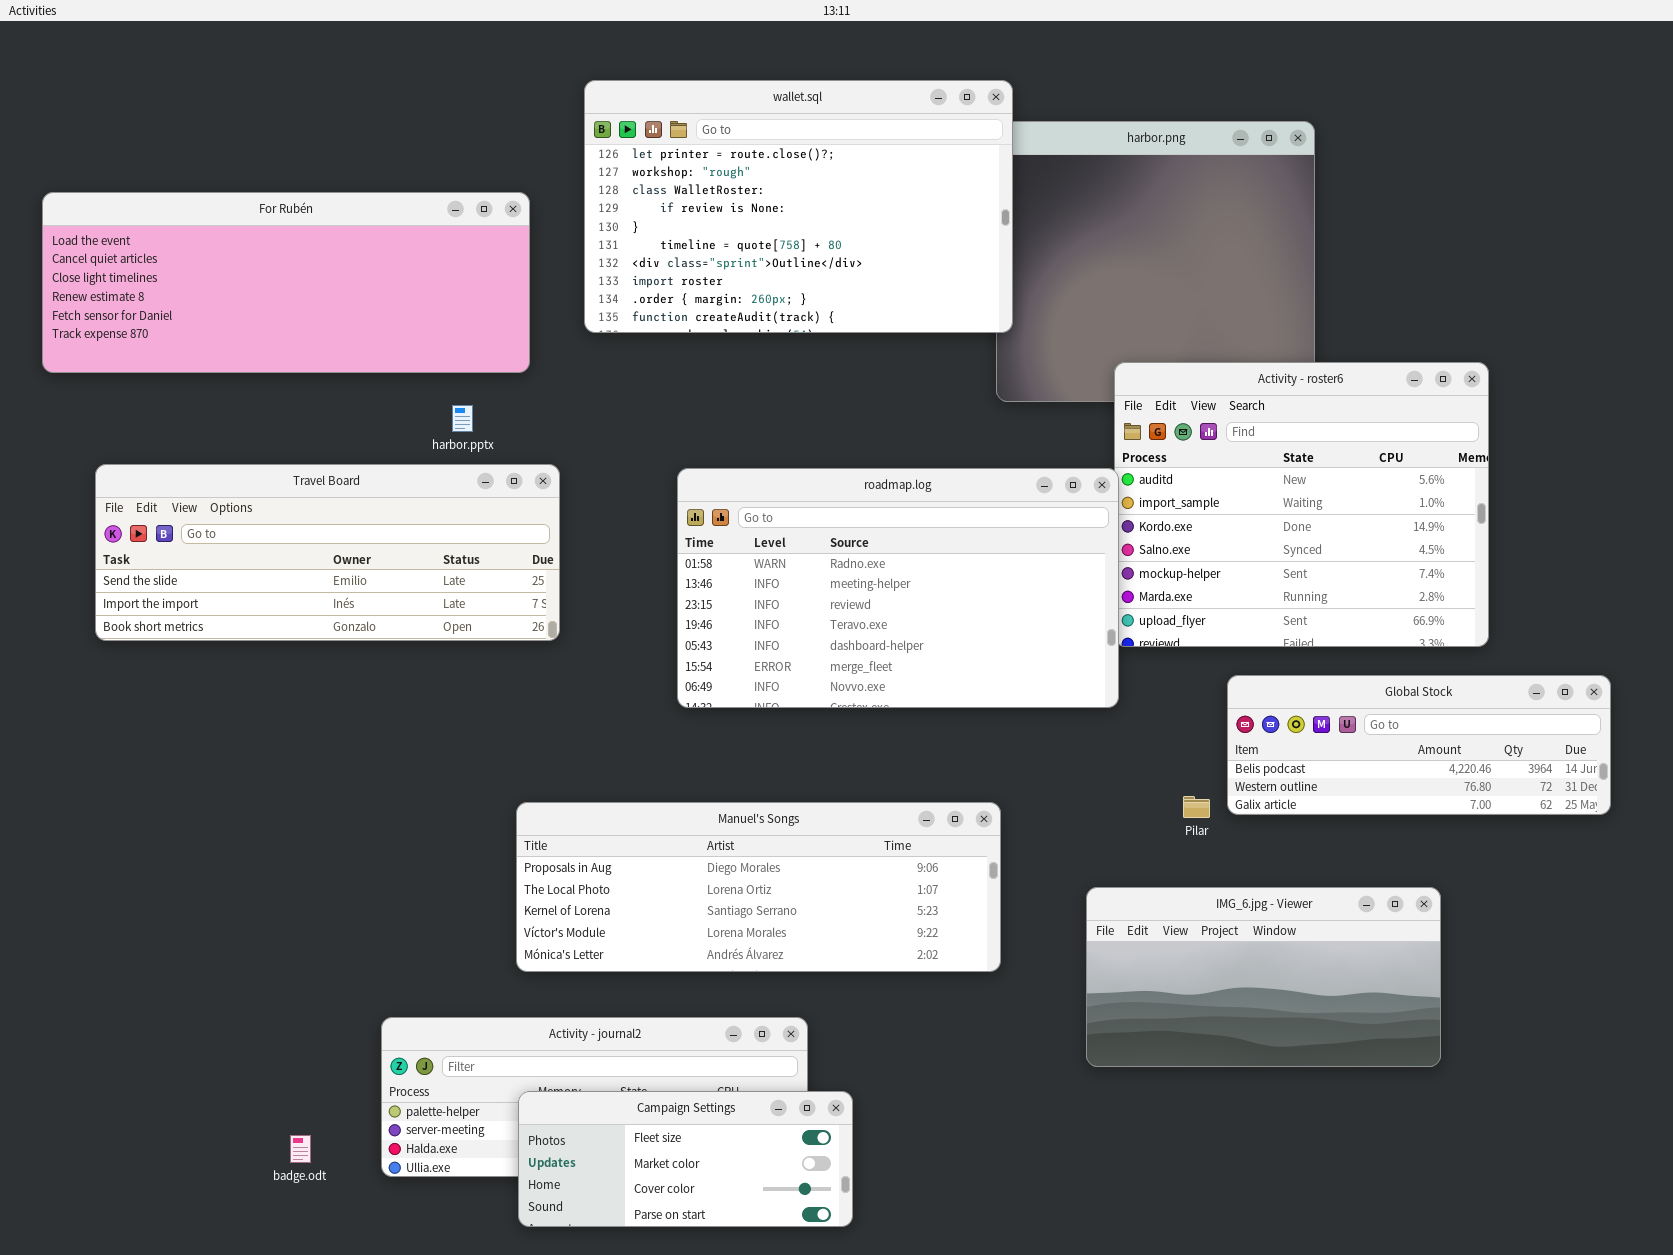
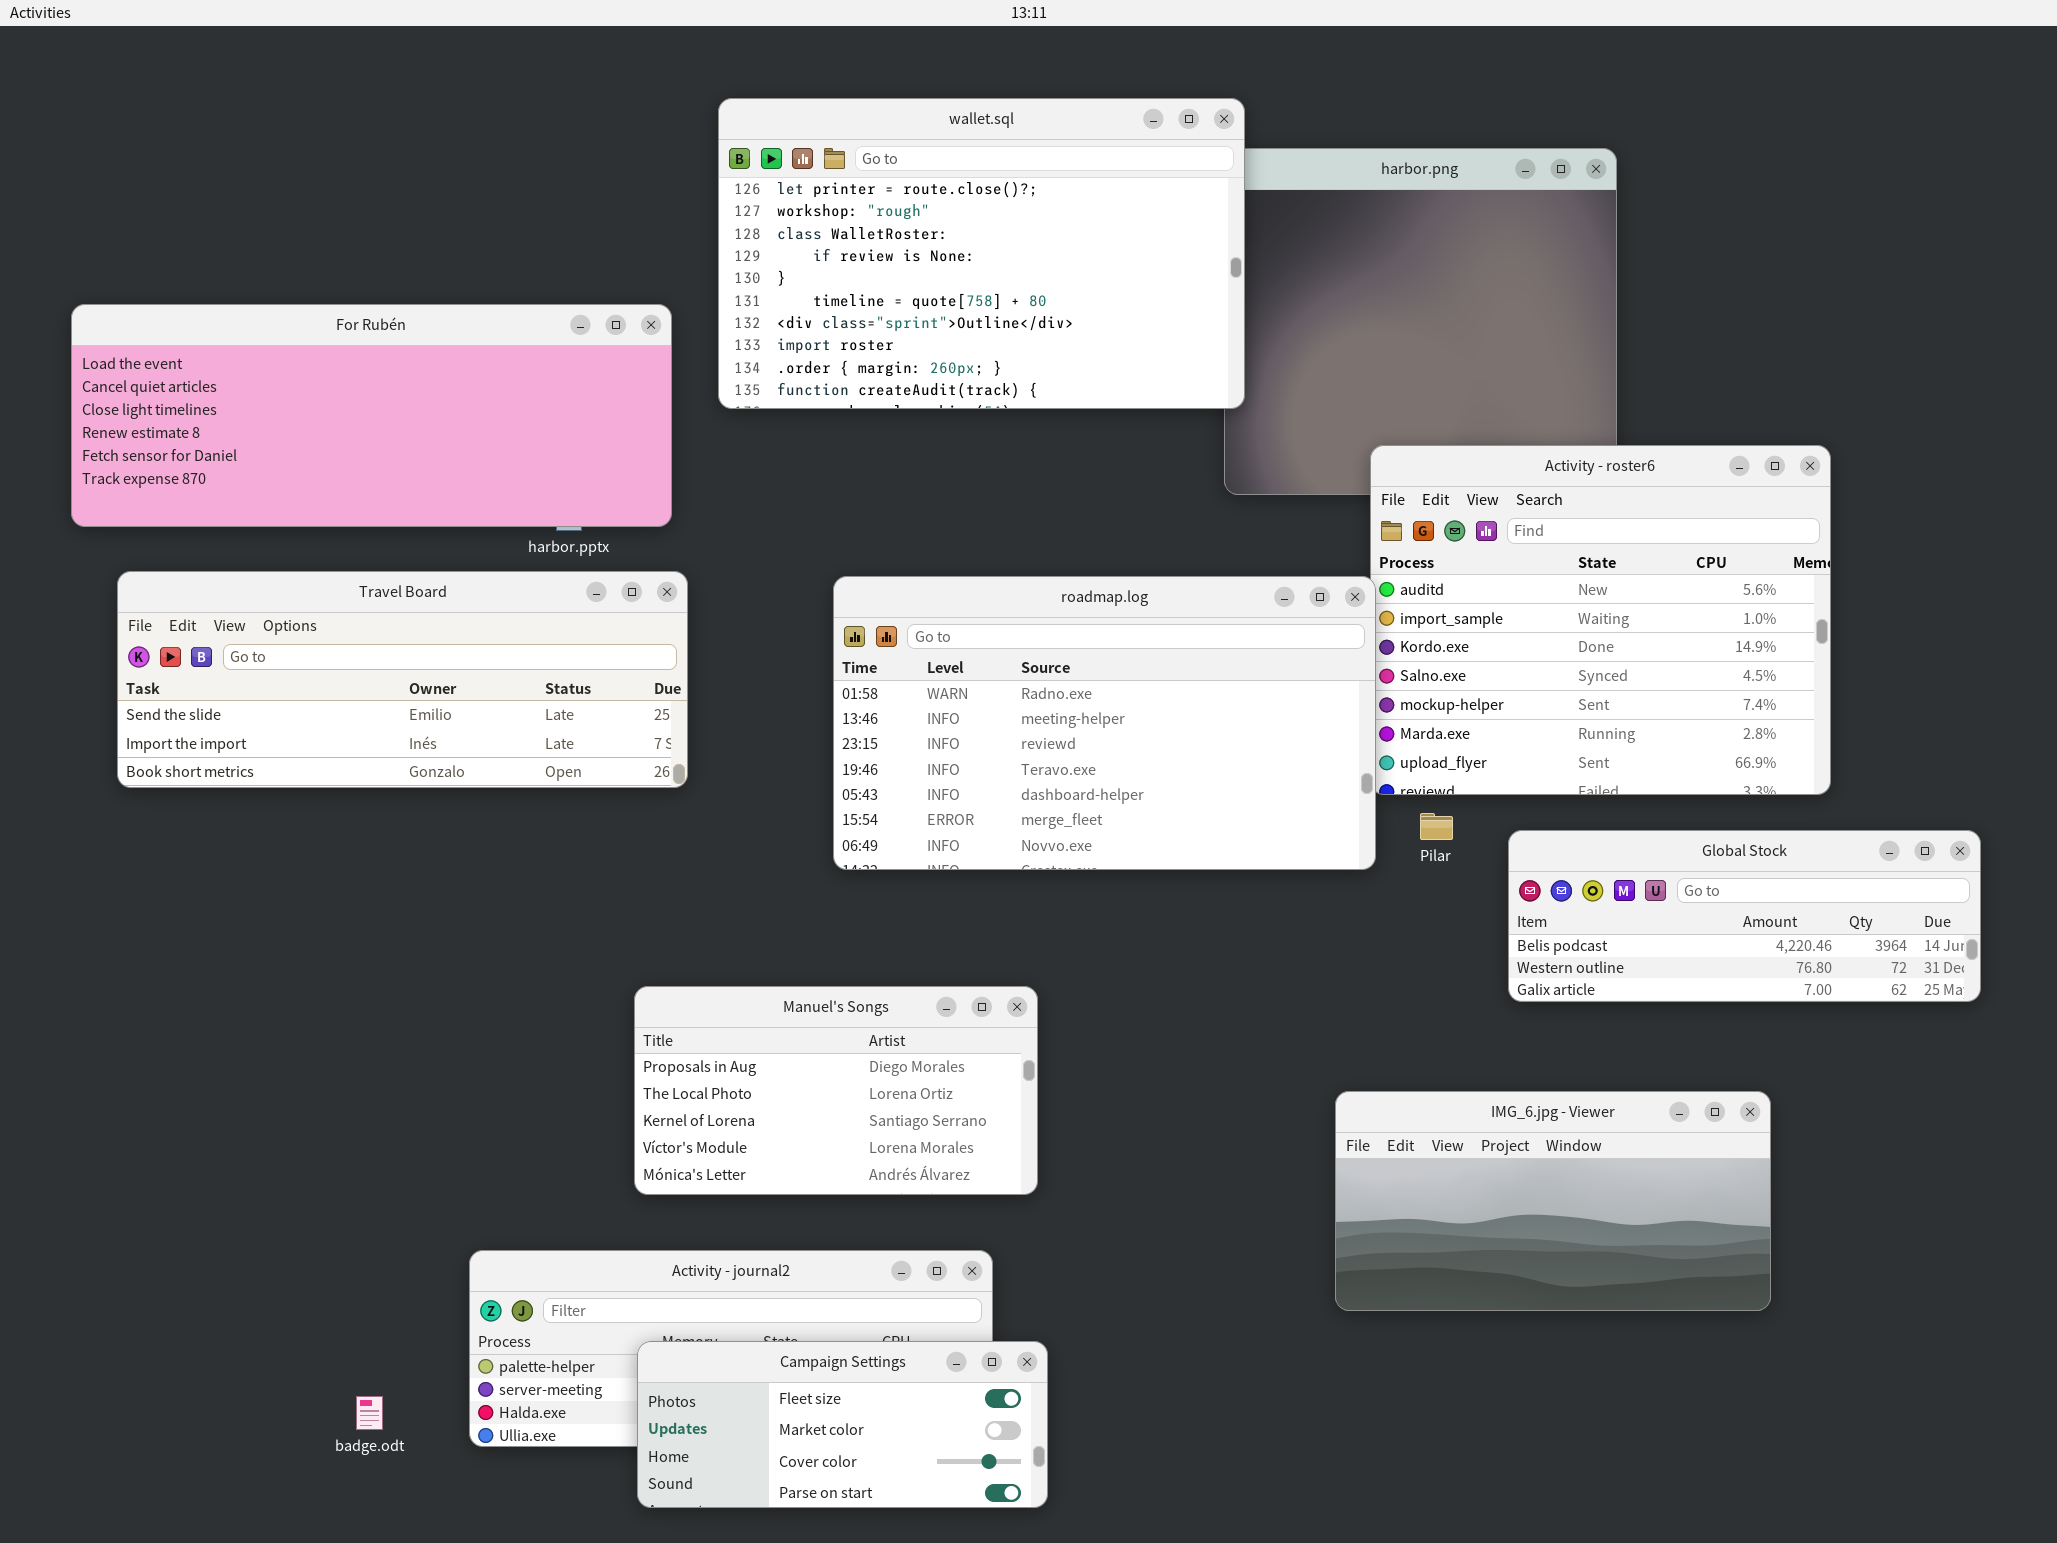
For Rubén: [42,192,530,373] -> [71,304,672,527], moved
Pilar: [1183,796,1210,818] -> [1420,813,1453,840], moved
Manuel's Songs: [516,802,1001,972] -> [634,986,1038,1195], resized

